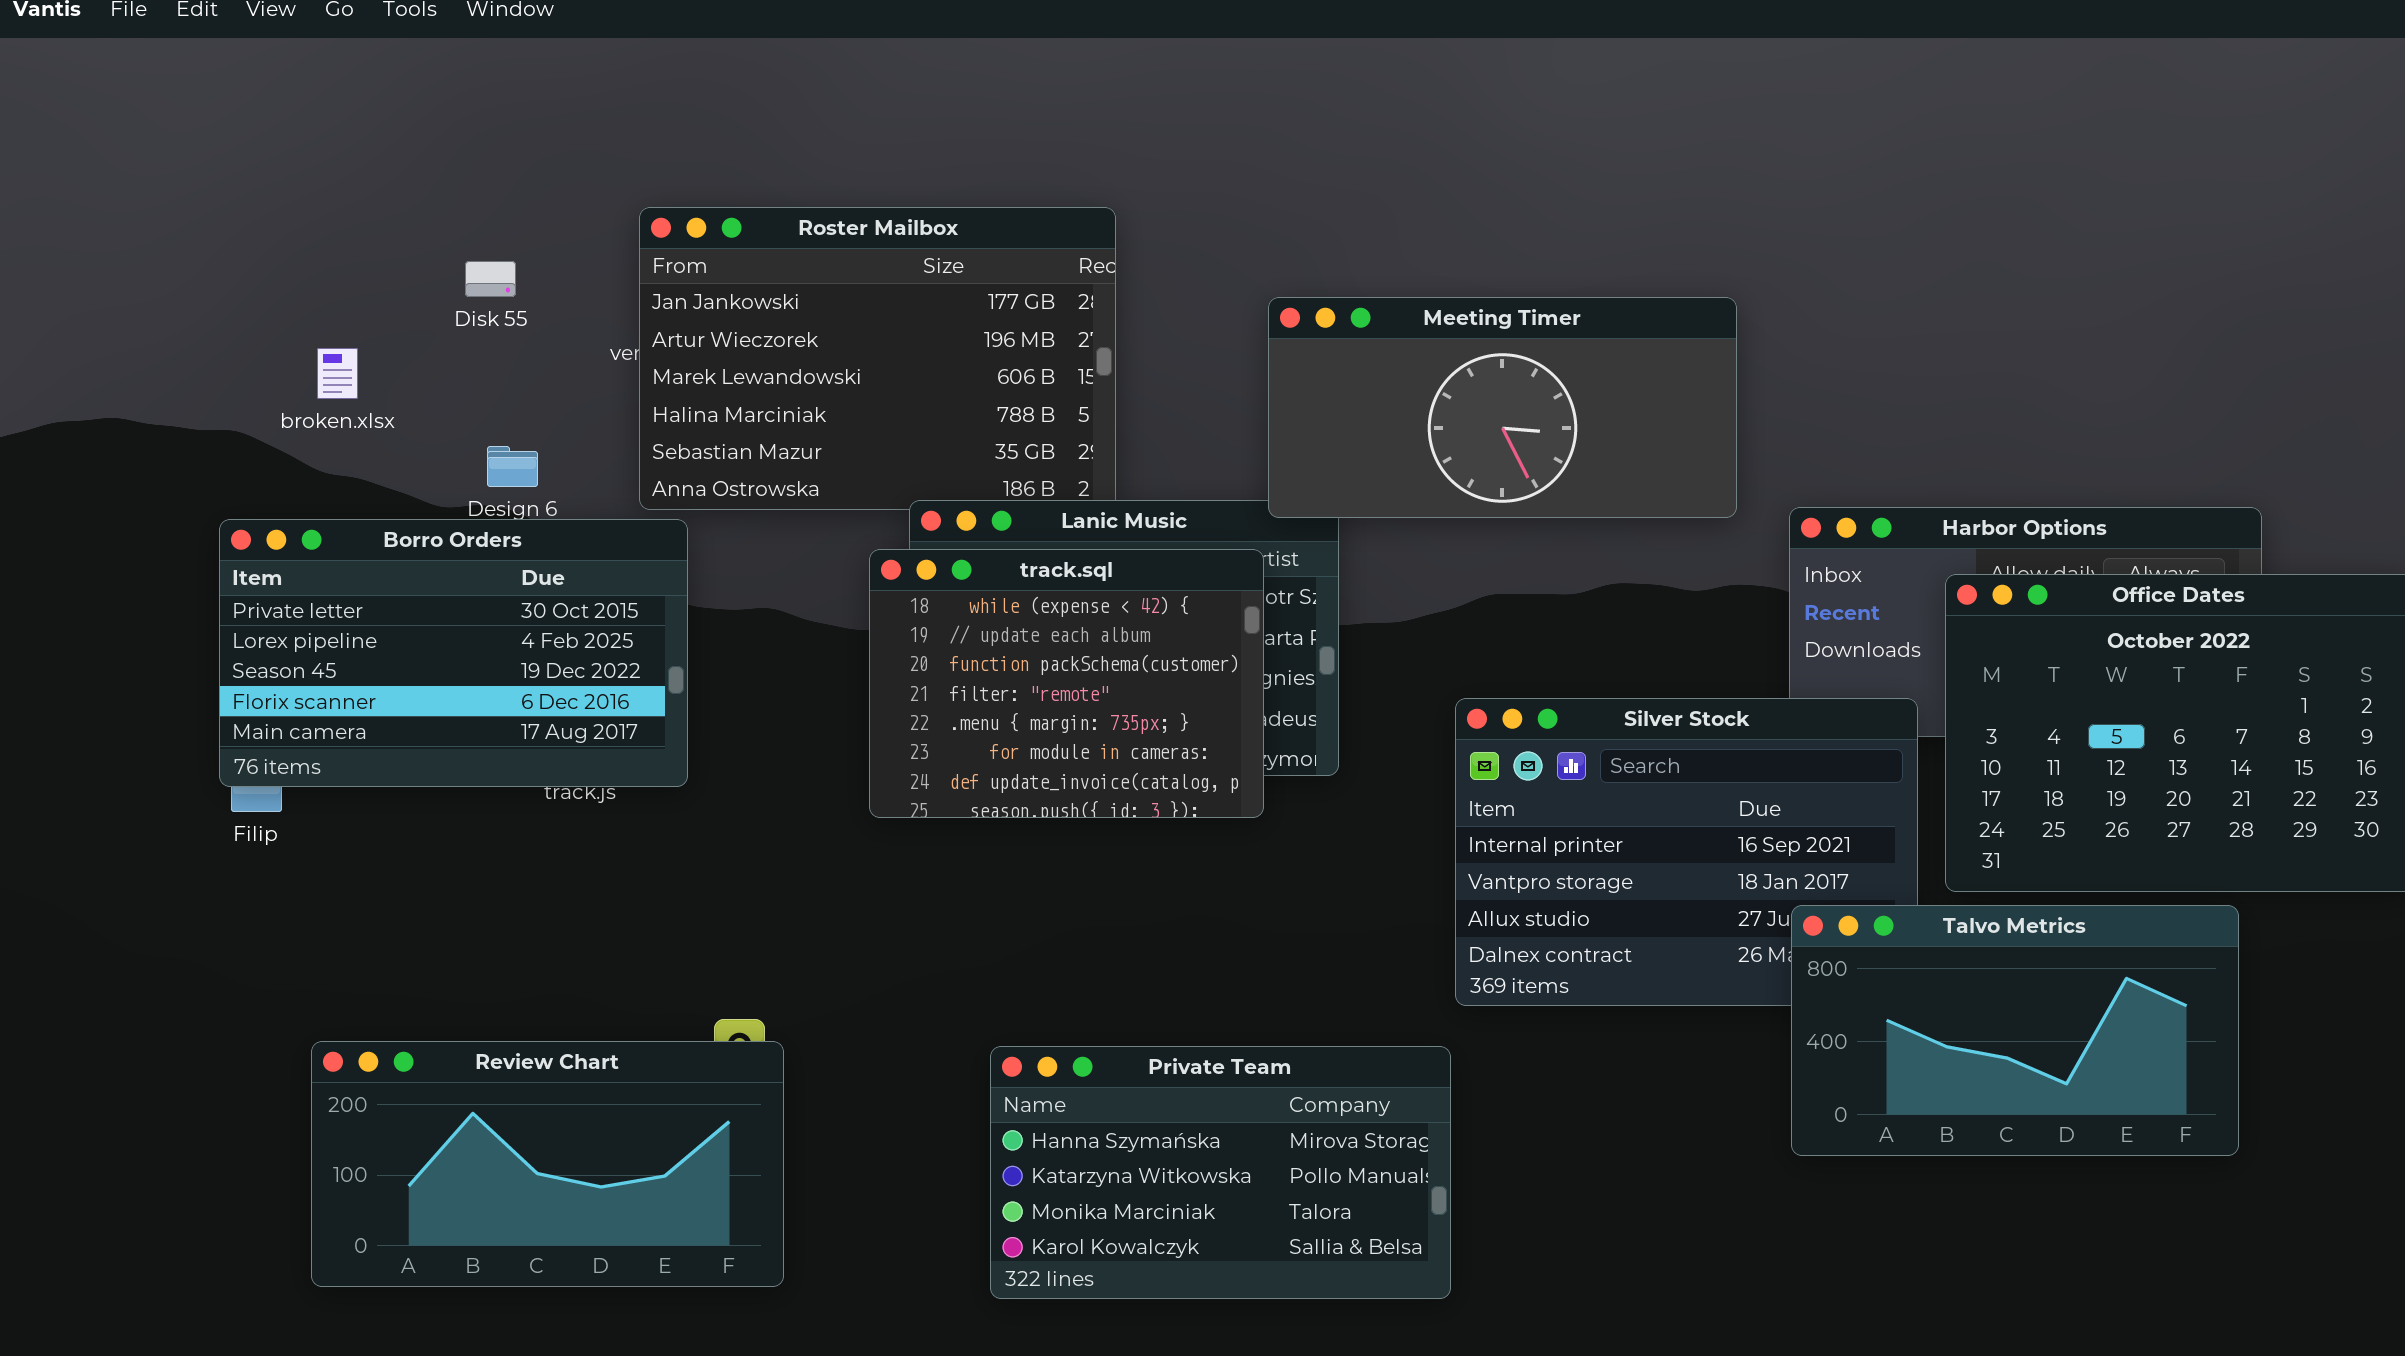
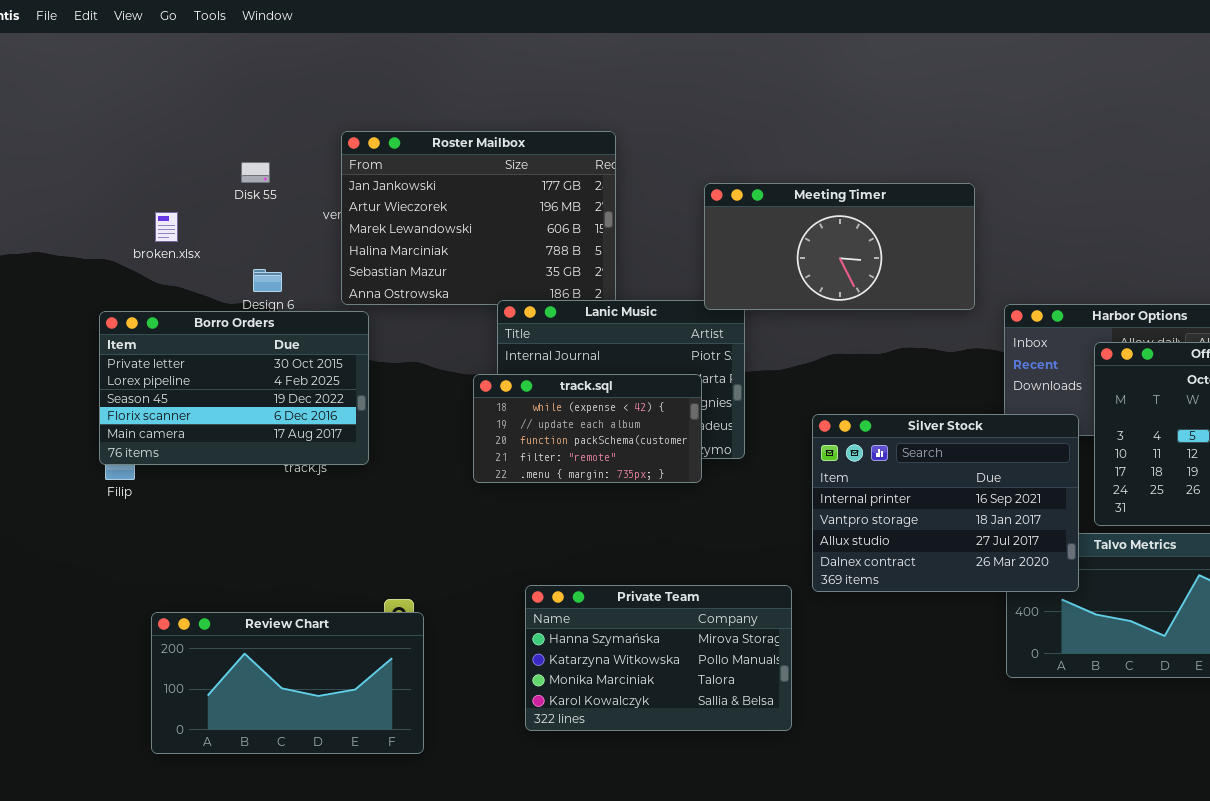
track.sql: [869,549,1264,818] -> [473,374,702,483], resized
Silver Stock: [1455,698,1918,1006] -> [812,414,1079,592], raised
Private Team: [990,1046,1451,1299] -> [525,585,792,731], moved

